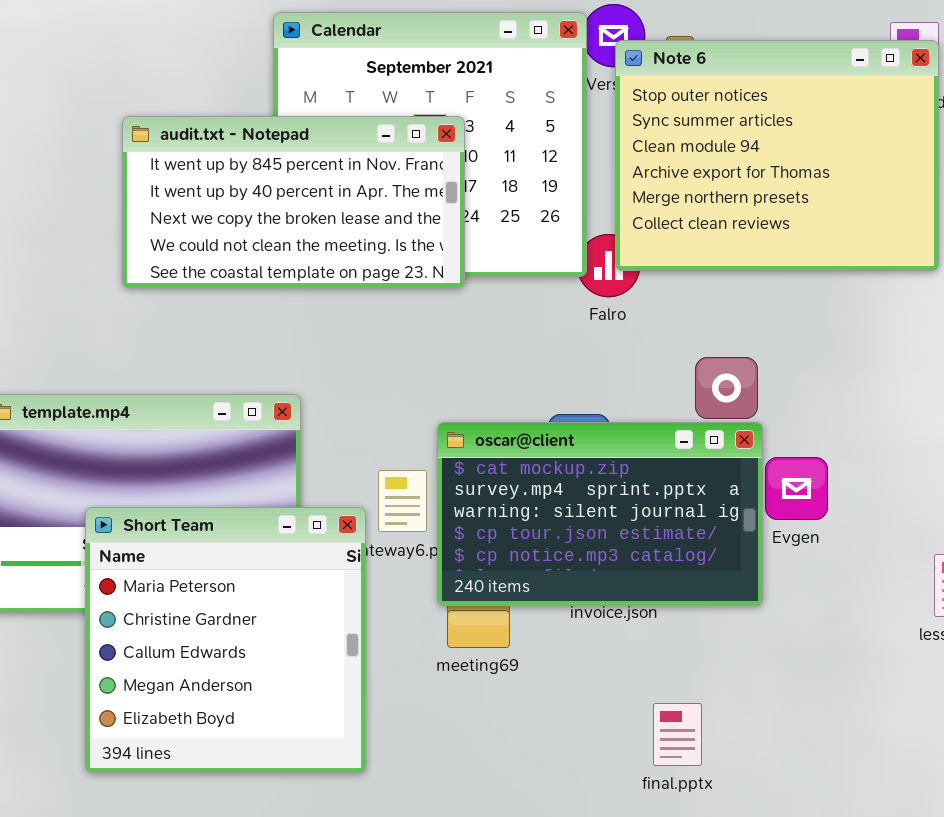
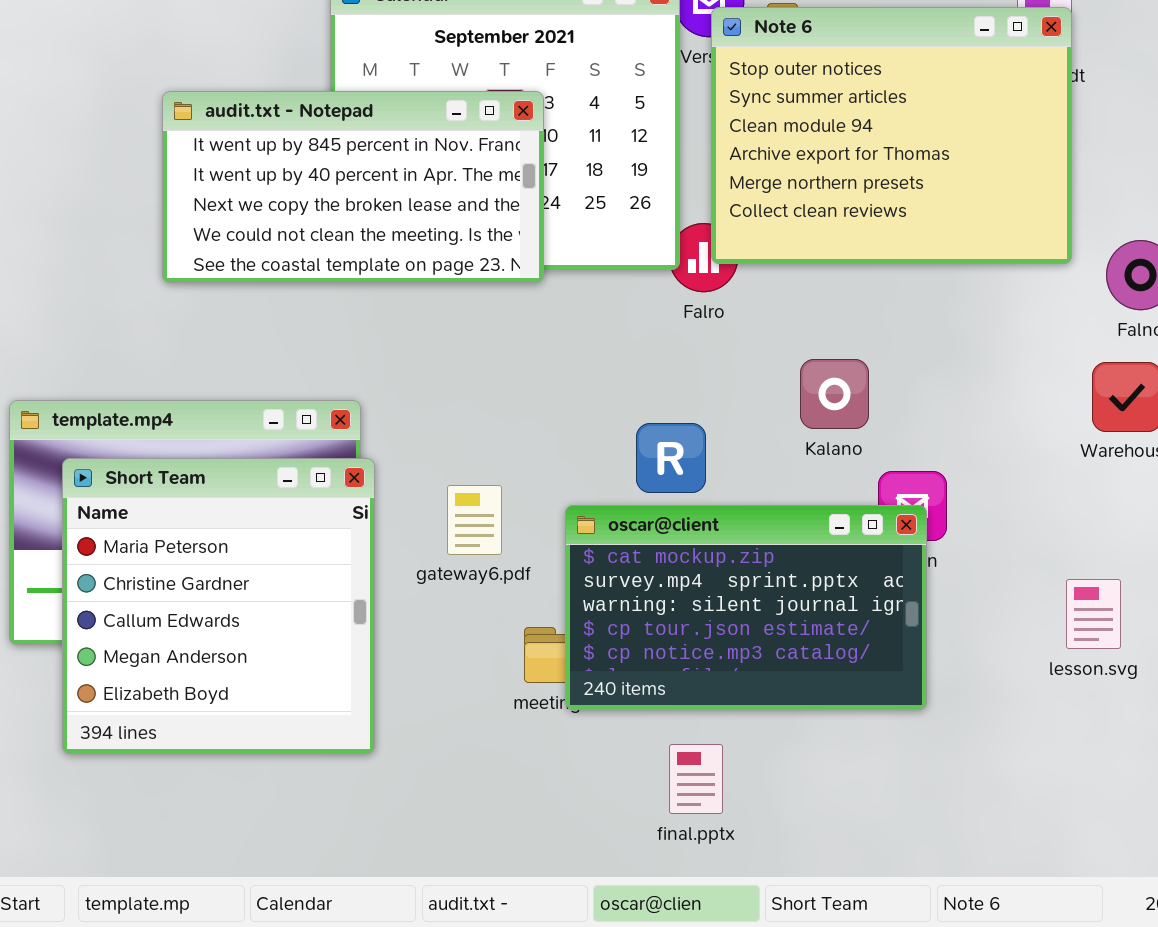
oscar@client: [437,422,763,606] -> [565,505,927,710], moved
Short Team: [85,507,366,773] -> [62,458,375,754], moved
final.pptx: [653,703,702,766] -> [669,744,723,814], moved

